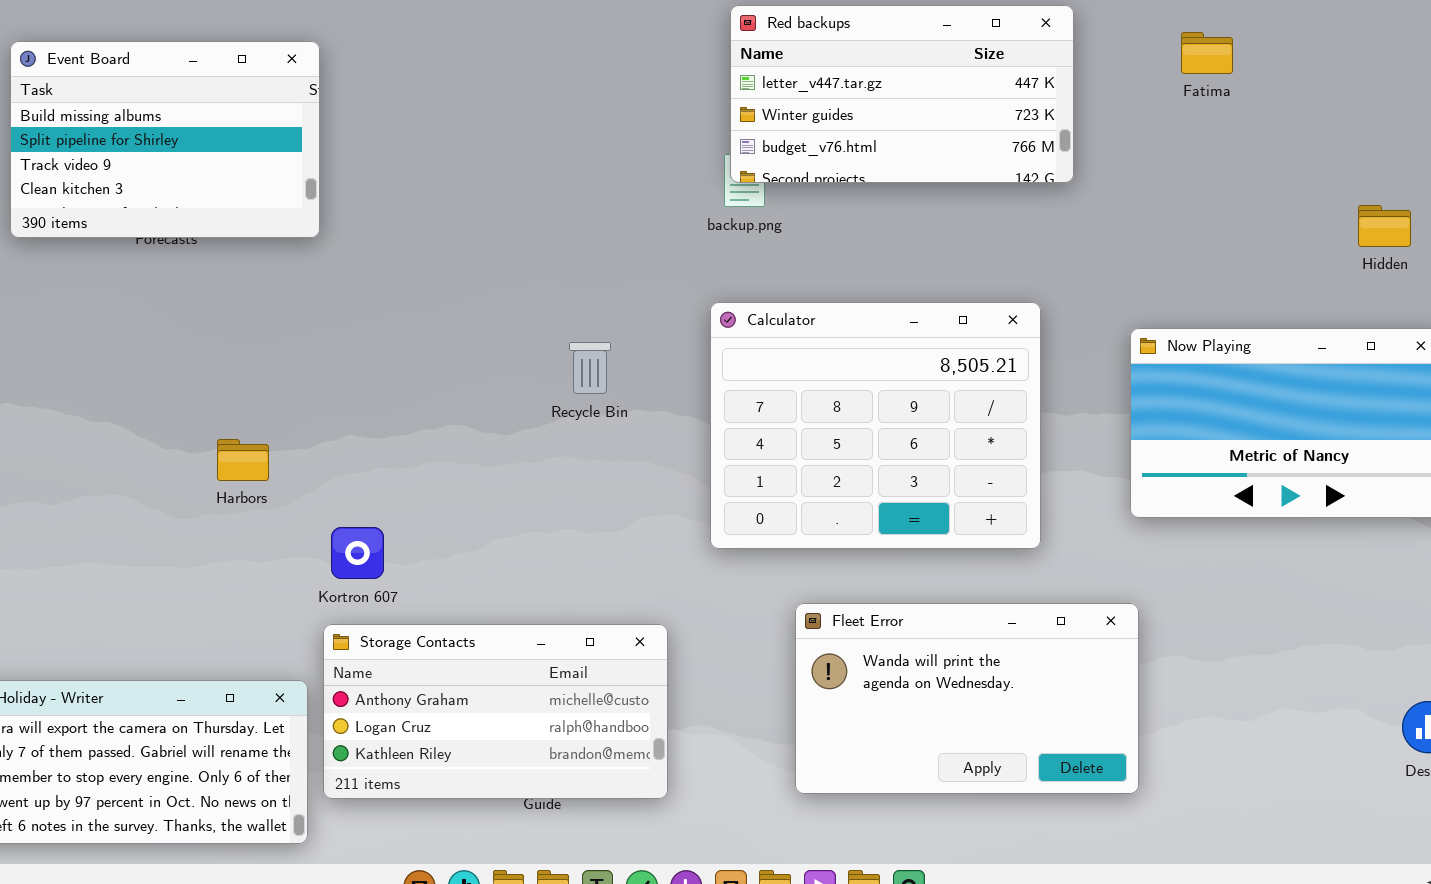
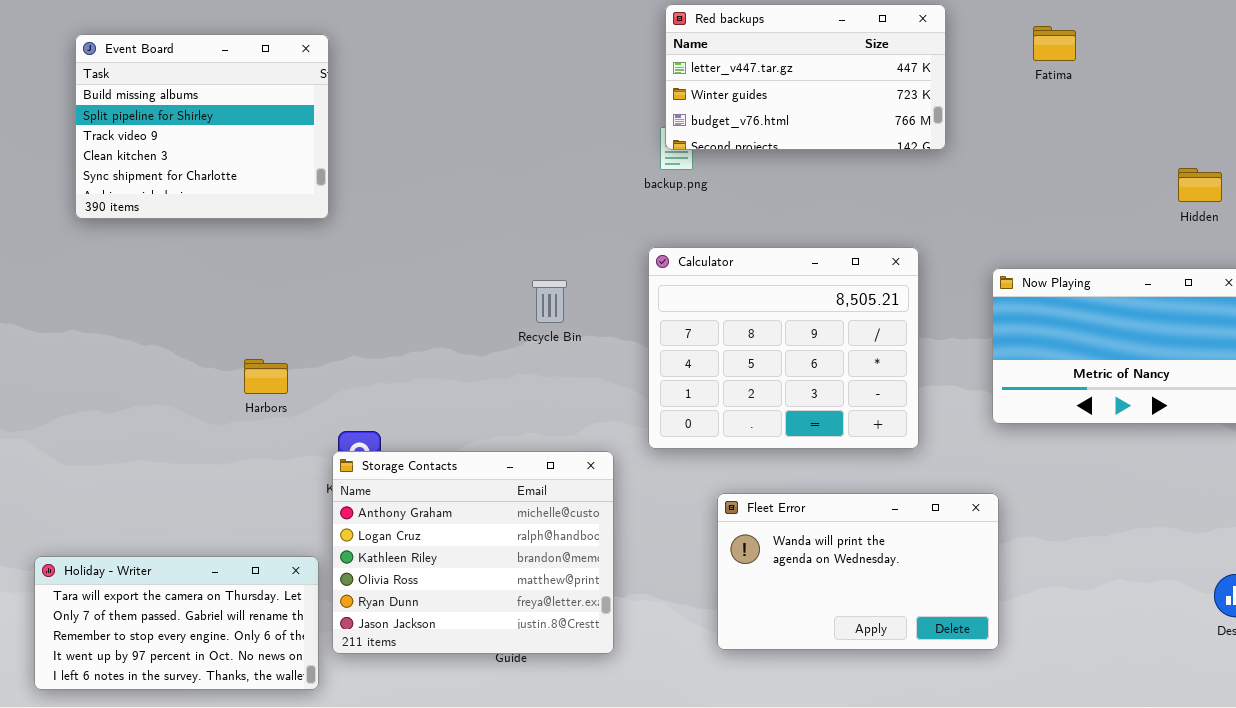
Event Board: [10,41,320,238] -> [75,34,329,219], resized
Storage Contacts: [323,624,668,799] -> [332,451,614,654], resized

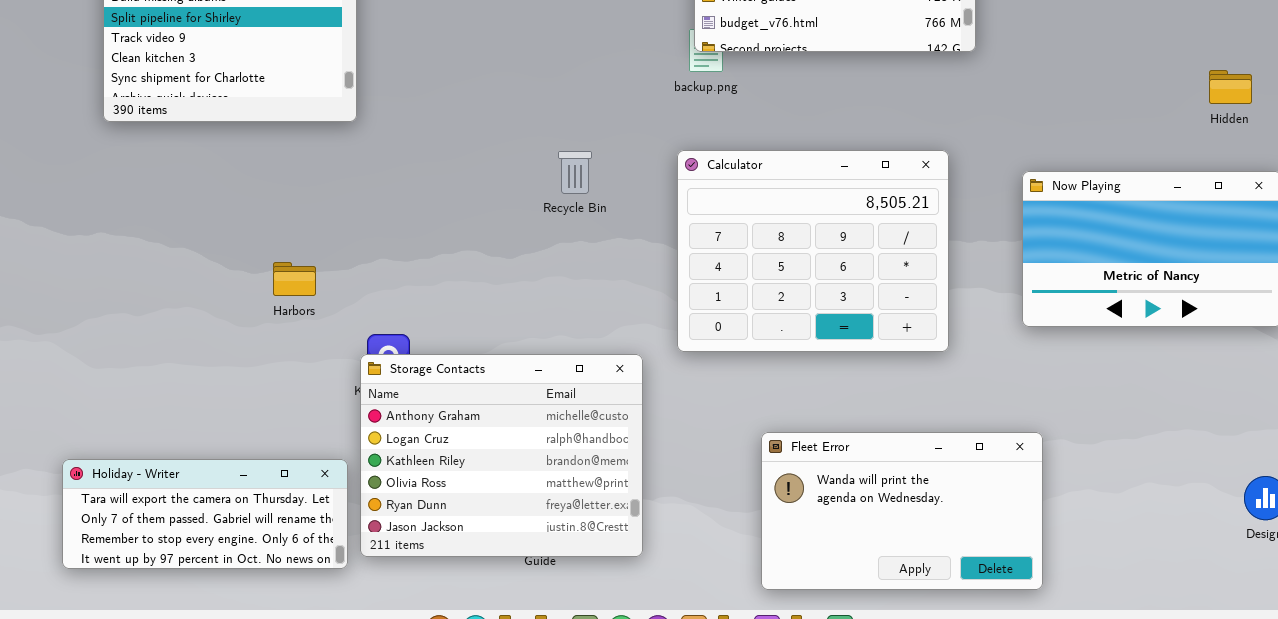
Recycle Bin: [532,280,567,323] -> [558,151,592,194], moved
Fleet Error: [717,493,999,650] -> [761,432,1043,590], moved
Holiday - Writer: [34,556,319,690] -> [62,459,348,569], resized

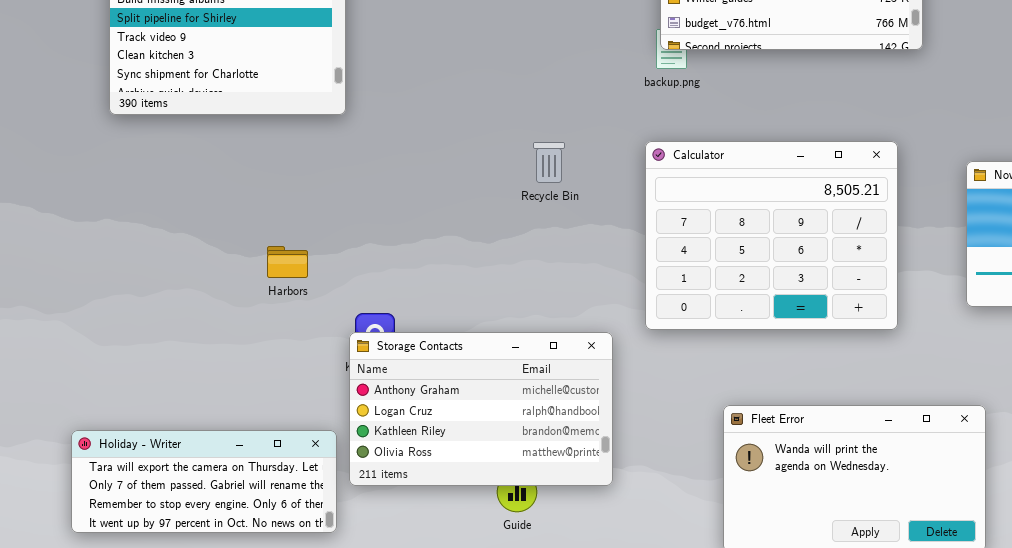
Storage Contacts: [360,354,643,557] -> [349,332,613,486], resized

